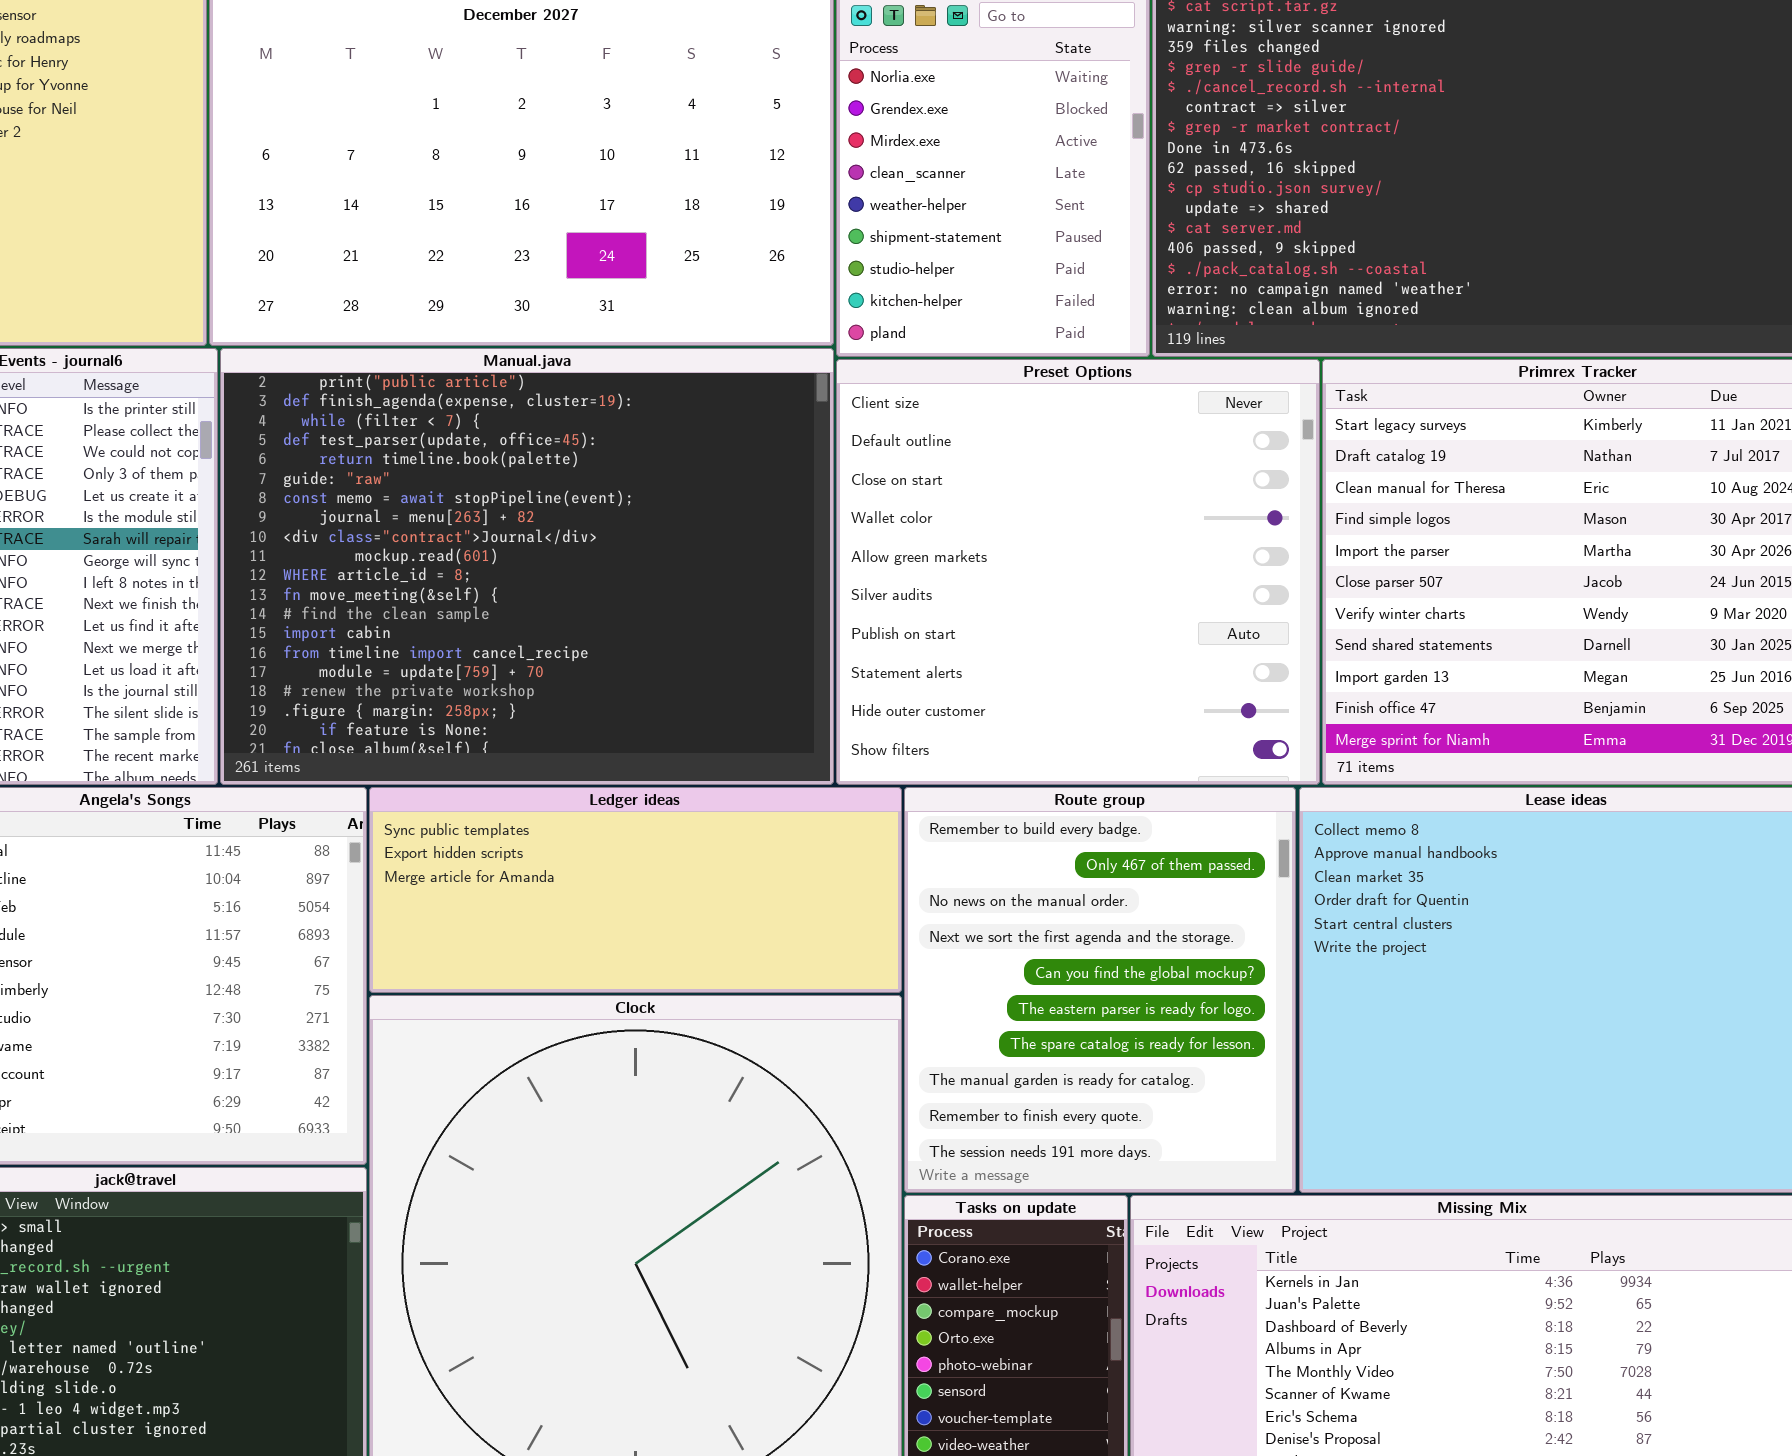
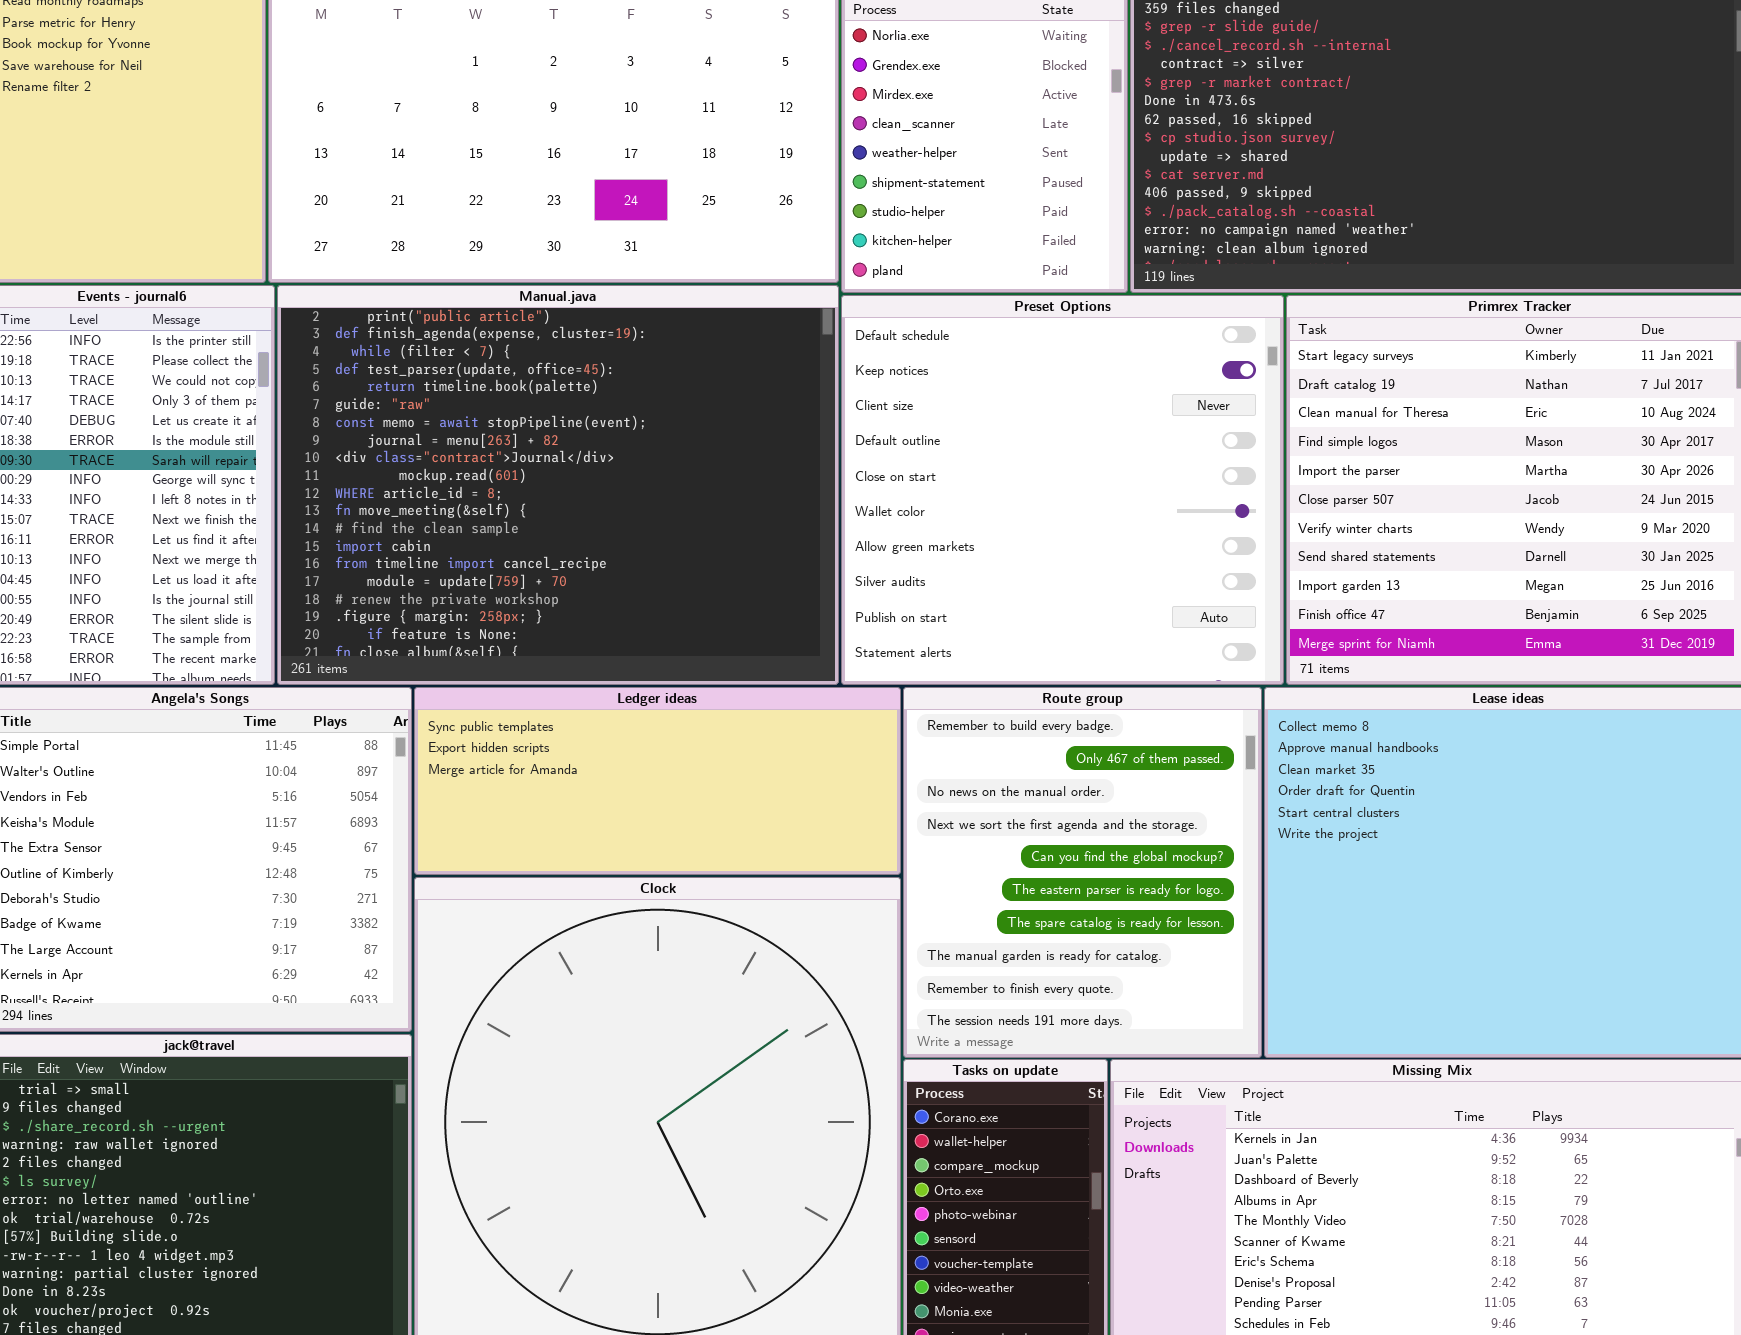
Preset Options: [836,359,1320,785] -> [841,295,1284,685], scrolled up 2 rows

